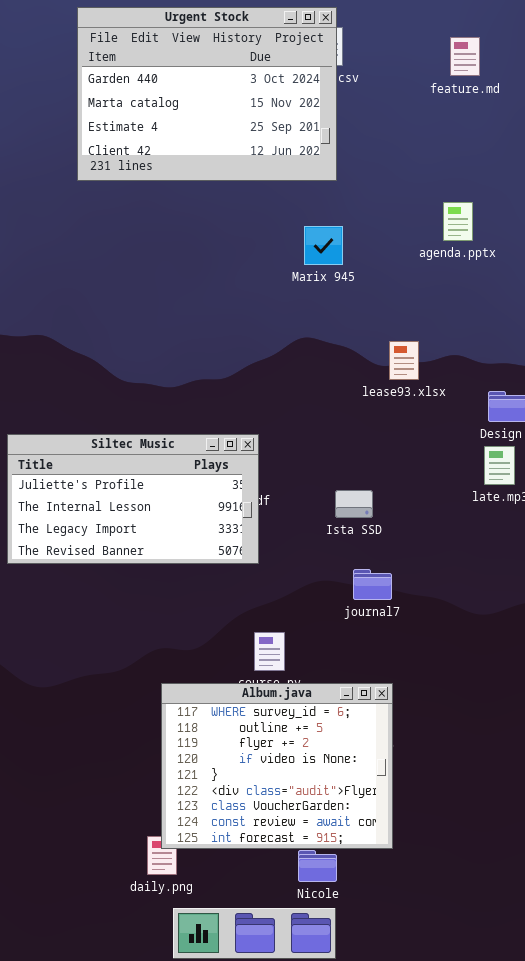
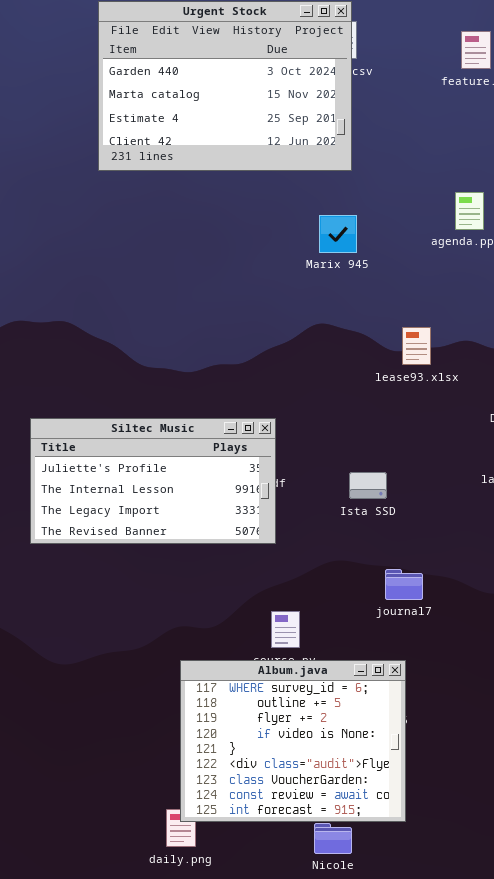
journal7: [353,569,392,600] -> [385,569,423,600], moved

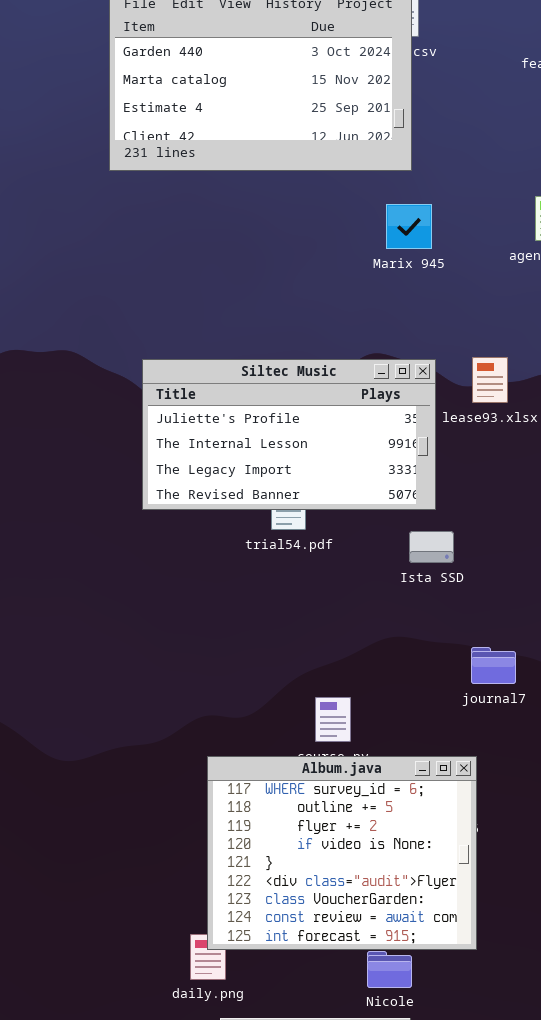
Marix 945: [319,215,357,253] -> [386,204,432,249], moved
Siltec Music: [30,418,276,544] -> [142,359,436,510], moved
journal7: [385,569,423,600] -> [471,647,516,684], moved

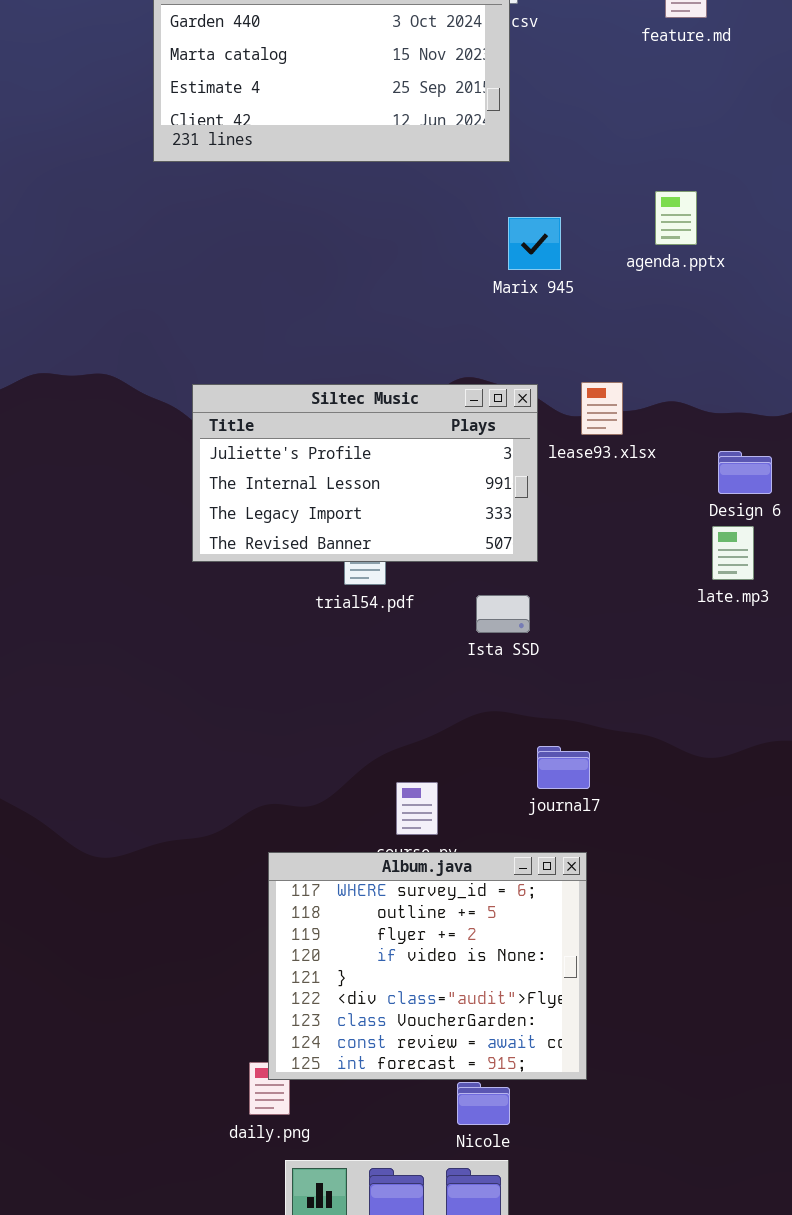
Marix 945: [386,204,432,249] -> [508,217,561,270], moved
Ista SSD: [409,531,454,563] -> [476,595,530,633], moved
journal7: [471,647,516,684] -> [537,746,590,789], moved

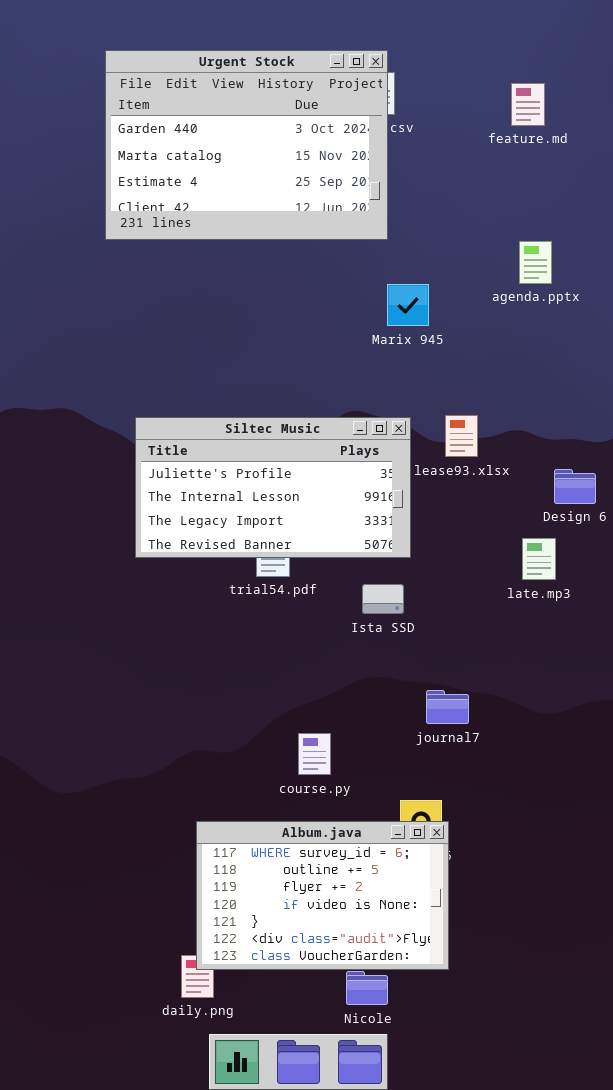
agenda.pptx: [655,191,697,245] -> [519,241,552,284], moved
late.mp3: [712,526,754,580] -> [522,538,556,580], moved
journal7: [537,746,590,789] -> [426,690,469,724], moved
Album.java: [268,852,587,1080] -> [196,821,449,970], resized

